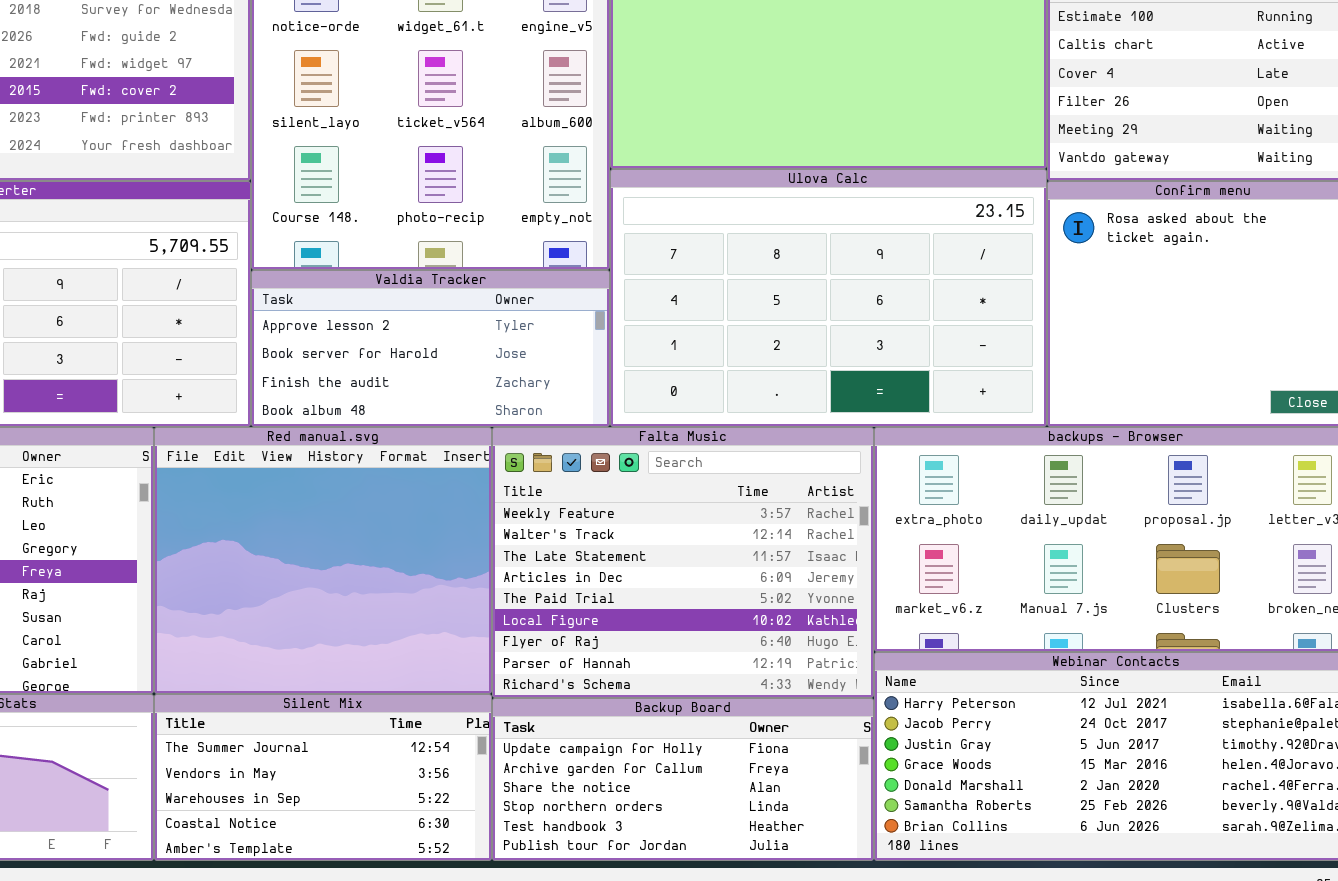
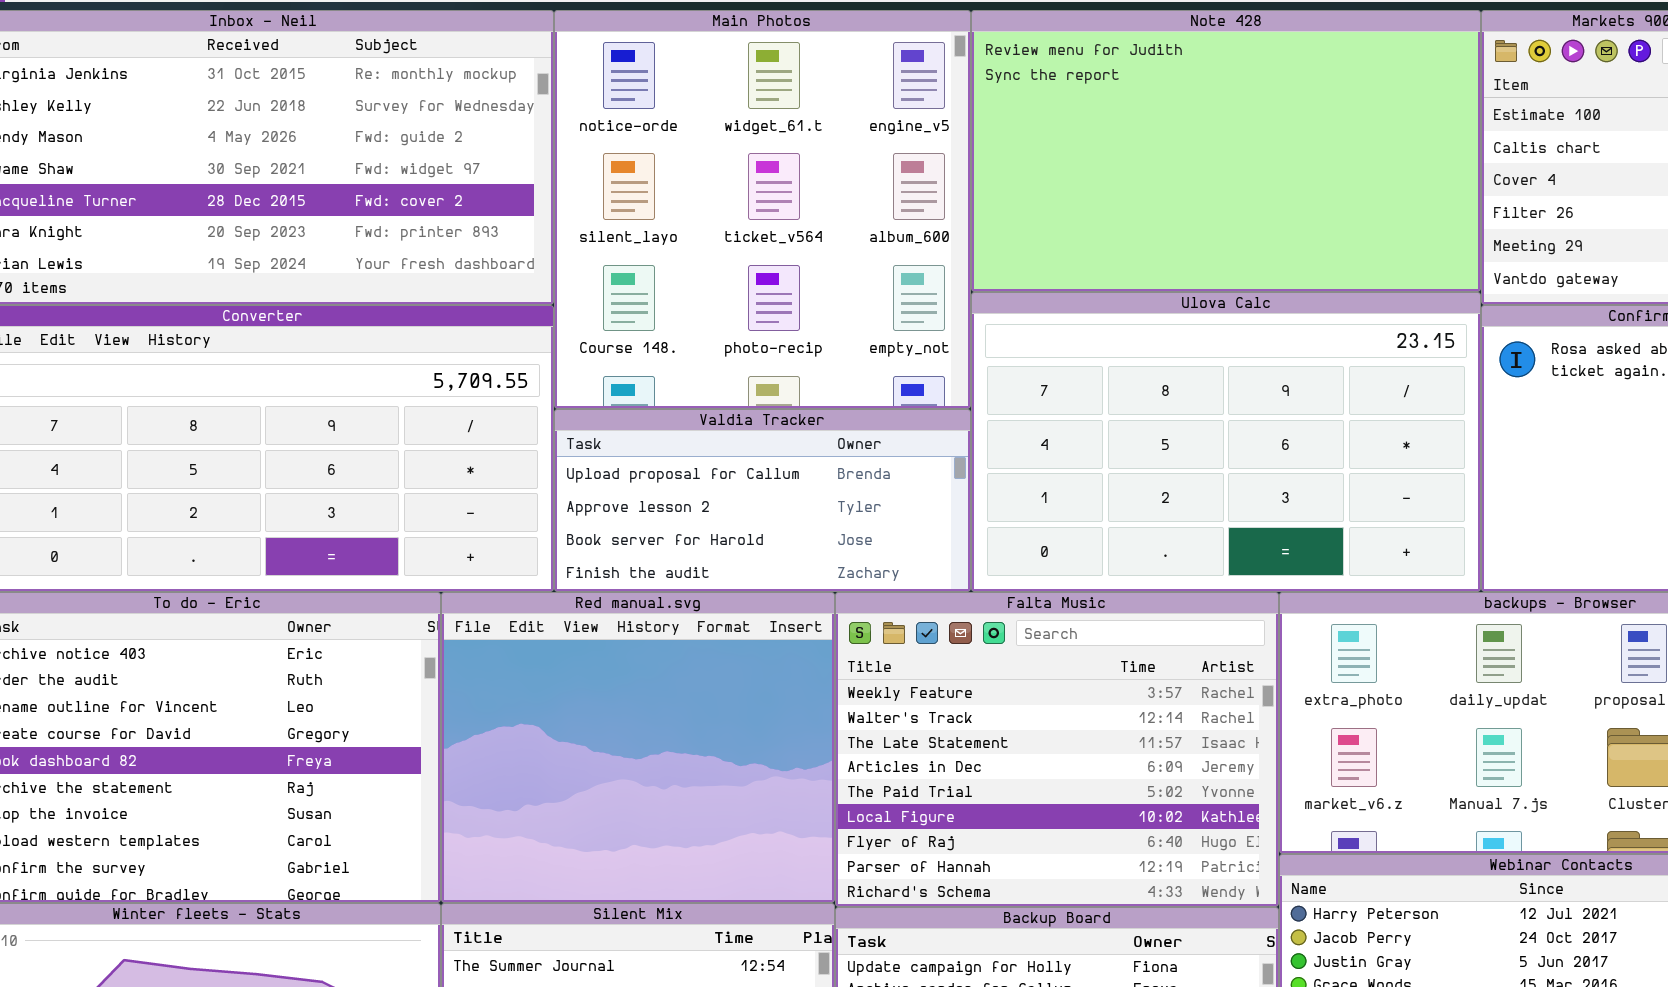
Valdia Tracker: [251,270,610,427] -> [554,409,971,592], scrolled up 1 row

